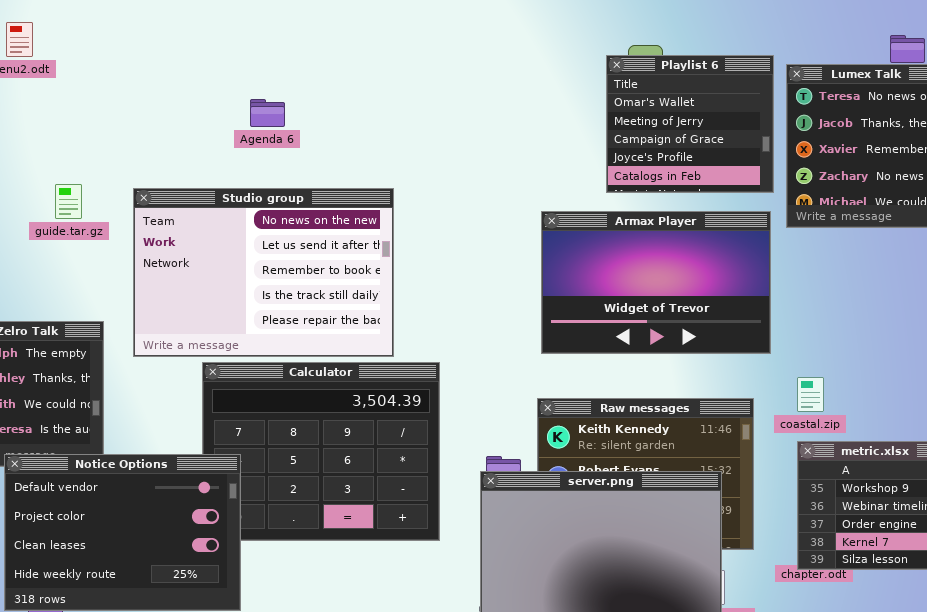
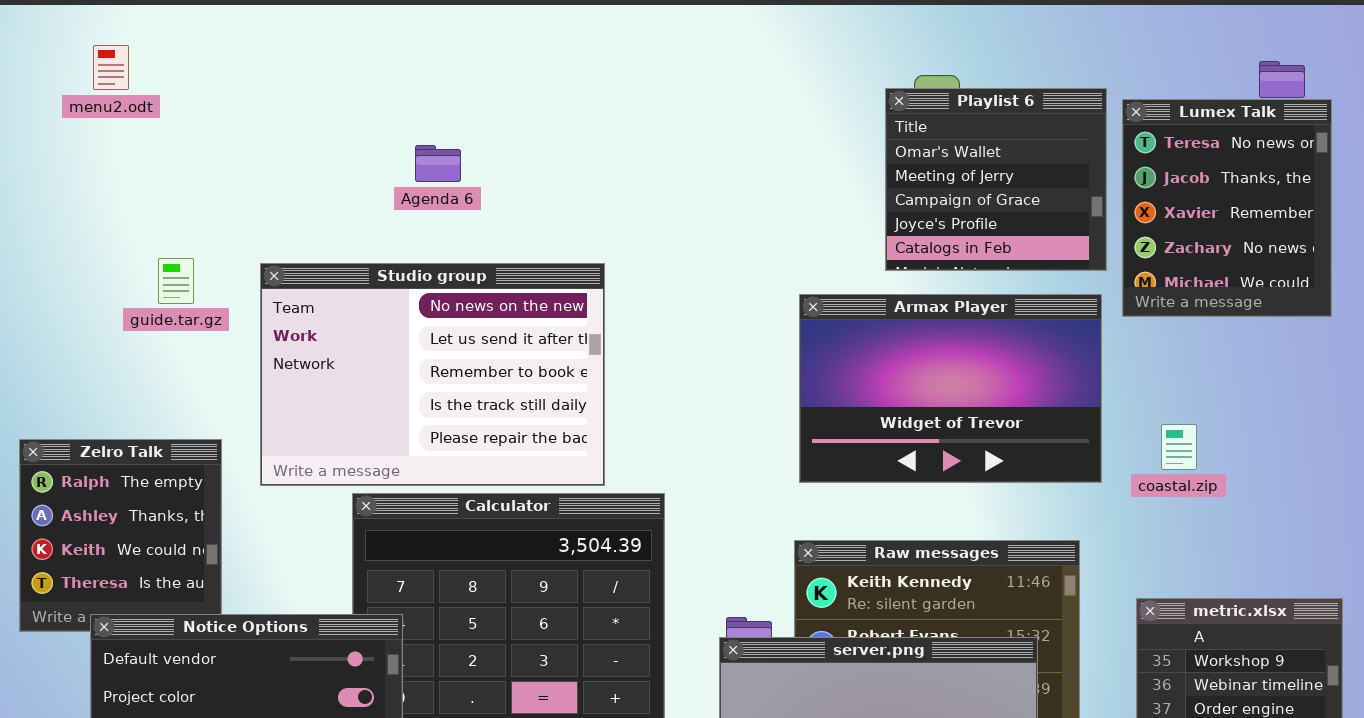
coastal.zip: [797,377,824,412] -> [1161,424,1197,470], moved

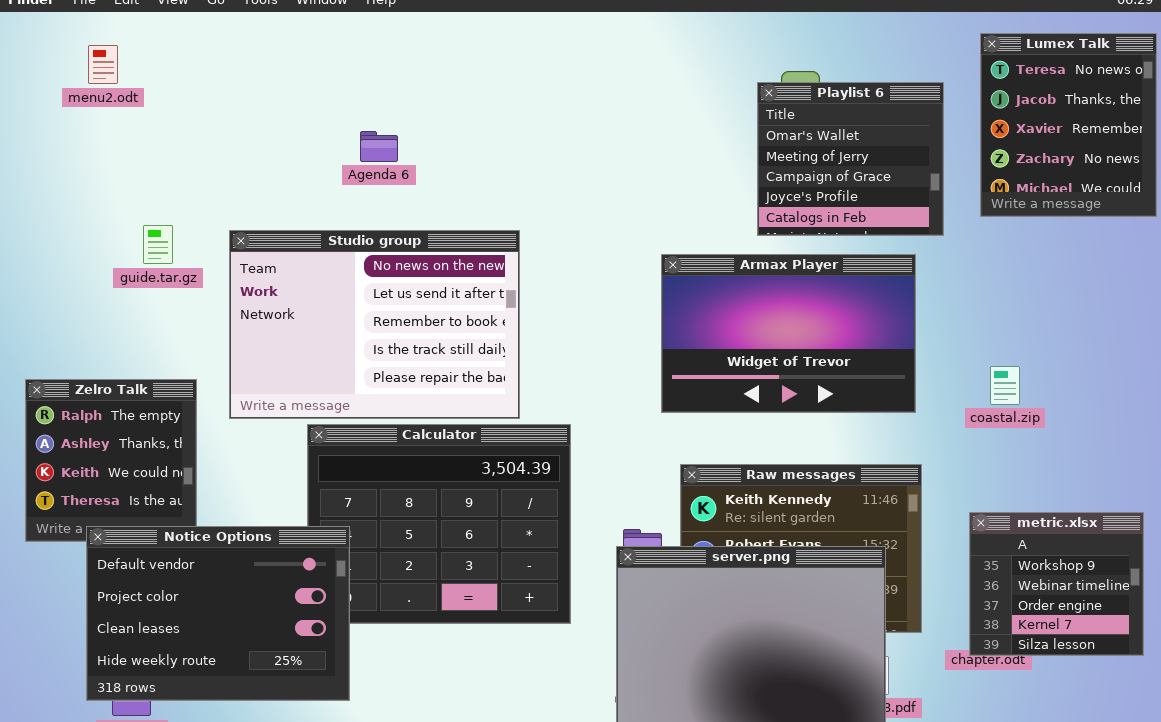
Lumex Talk: [1122,99,1332,317] -> [980,33,1157,217], moved
Armax Player: [799,294,1102,483] -> [661,254,916,413], moved

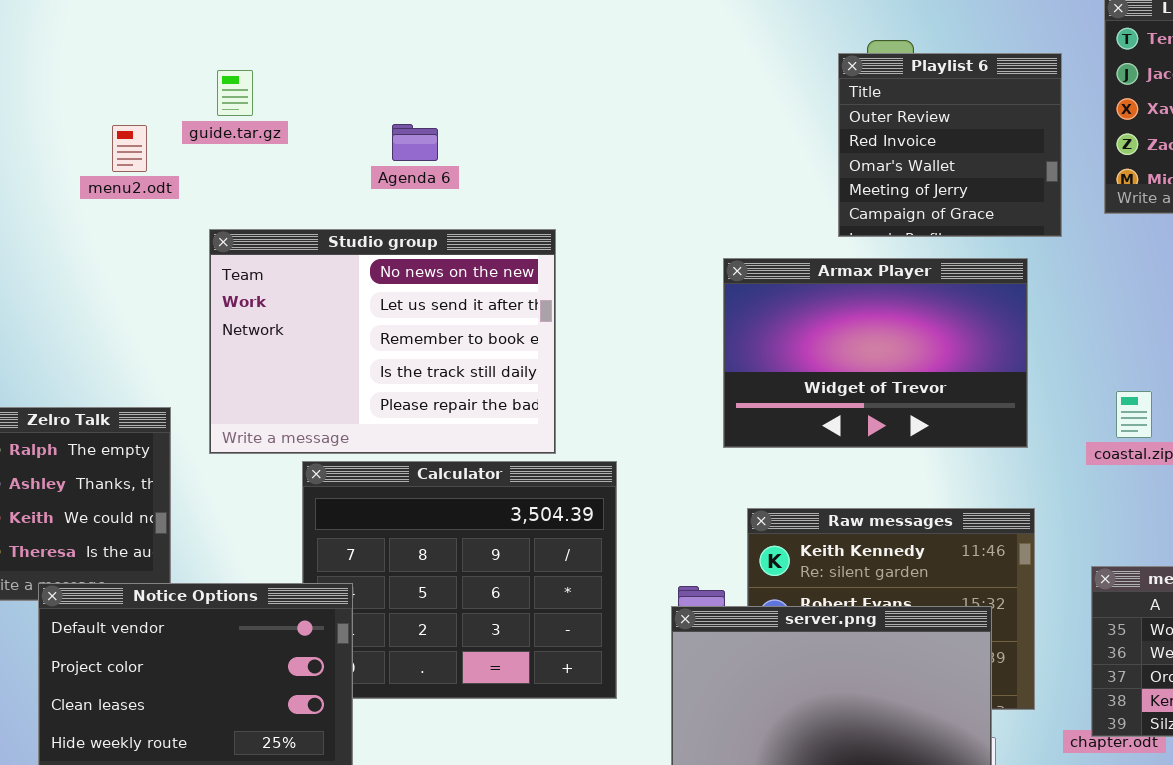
menu2.odt: [88,45,118,84] -> [112,125,147,172], moved
Playlist 6: [757,82,944,236] -> [838,53,1062,237], scrolled up 2 rows
Agenda 6: [360,131,398,162] -> [392,124,438,161], moved
guide.tar.gz: [143,225,173,264] -> [217,70,253,116], moved

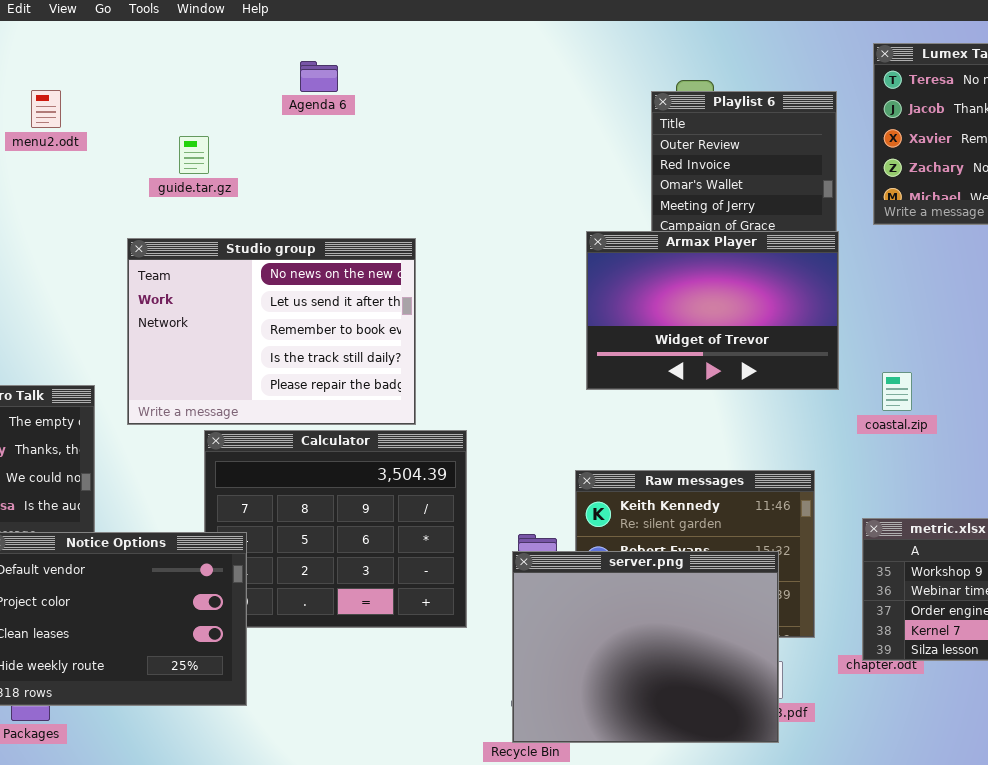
guide.tar.gz: [217,70,253,116] -> [179,136,209,174], moved
Agenda 6: [392,124,438,161] -> [300,61,338,92], moved
menu2.odt: [112,125,147,172] -> [31,90,61,128], moved
Armax Player: [723,258,1028,448] -> [586,231,839,390], moved

